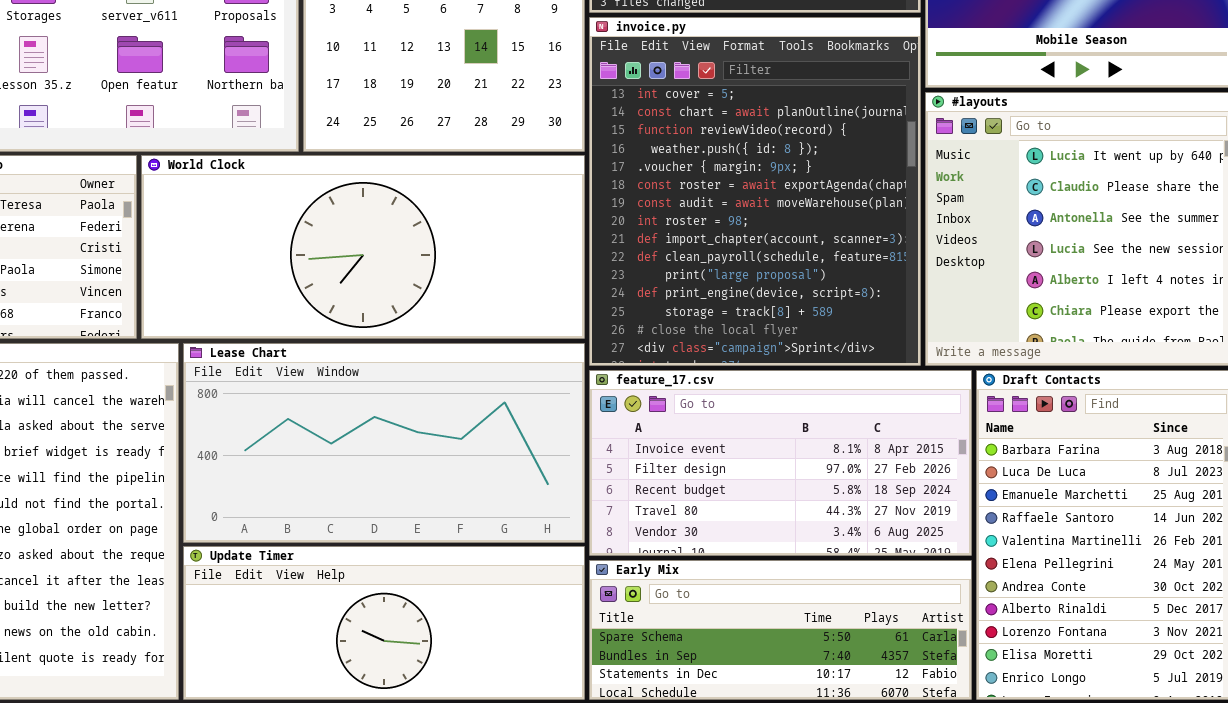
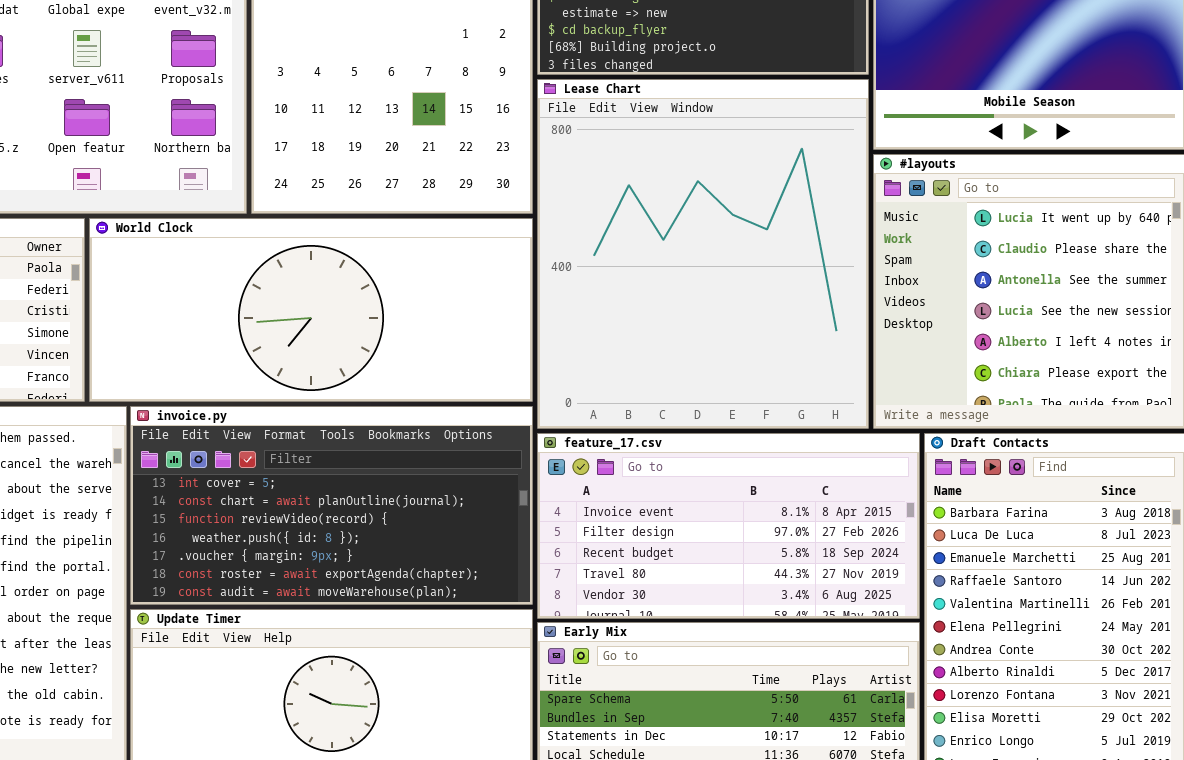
invoice.py: [589,17,921,366] -> [130,406,533,605], moved, resized
Lease Chart: [183,343,585,543] -> [537,79,869,429], moved, resized

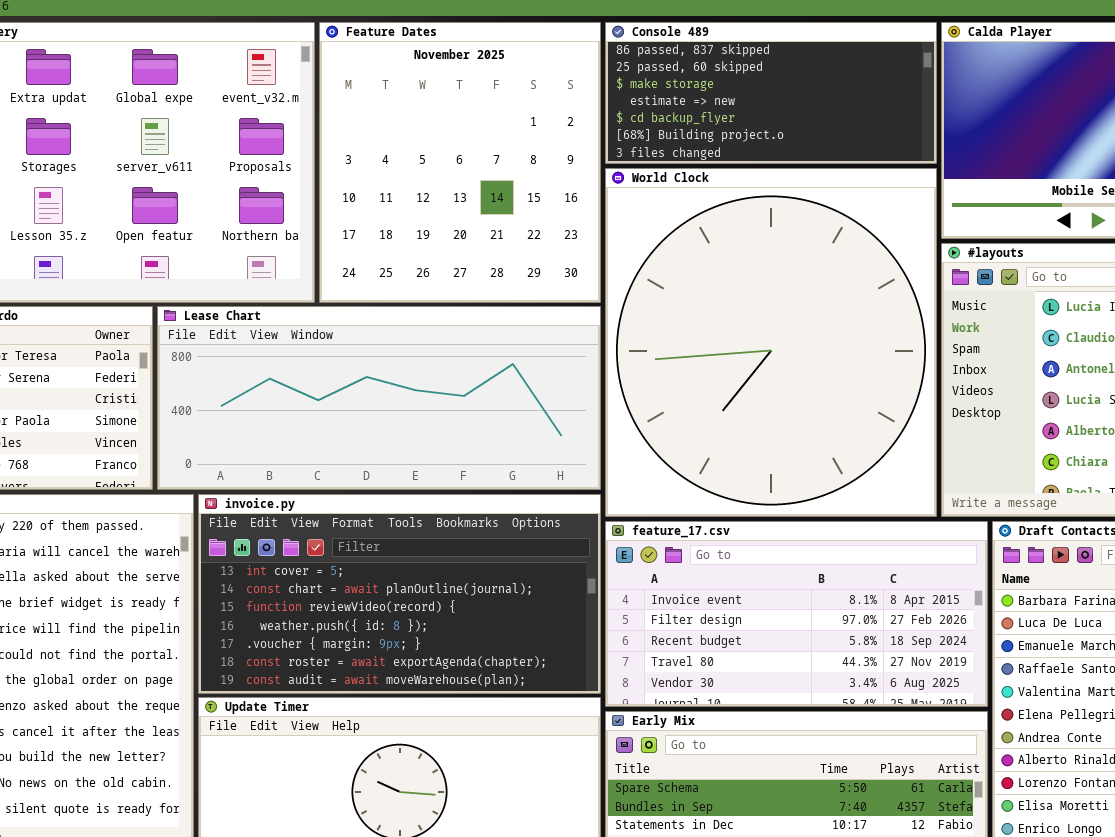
Lease Chart: [537,79,869,429] -> [157,306,601,490], moved, resized
World Clock: [89,218,533,402] -> [605,168,937,517], moved, resized

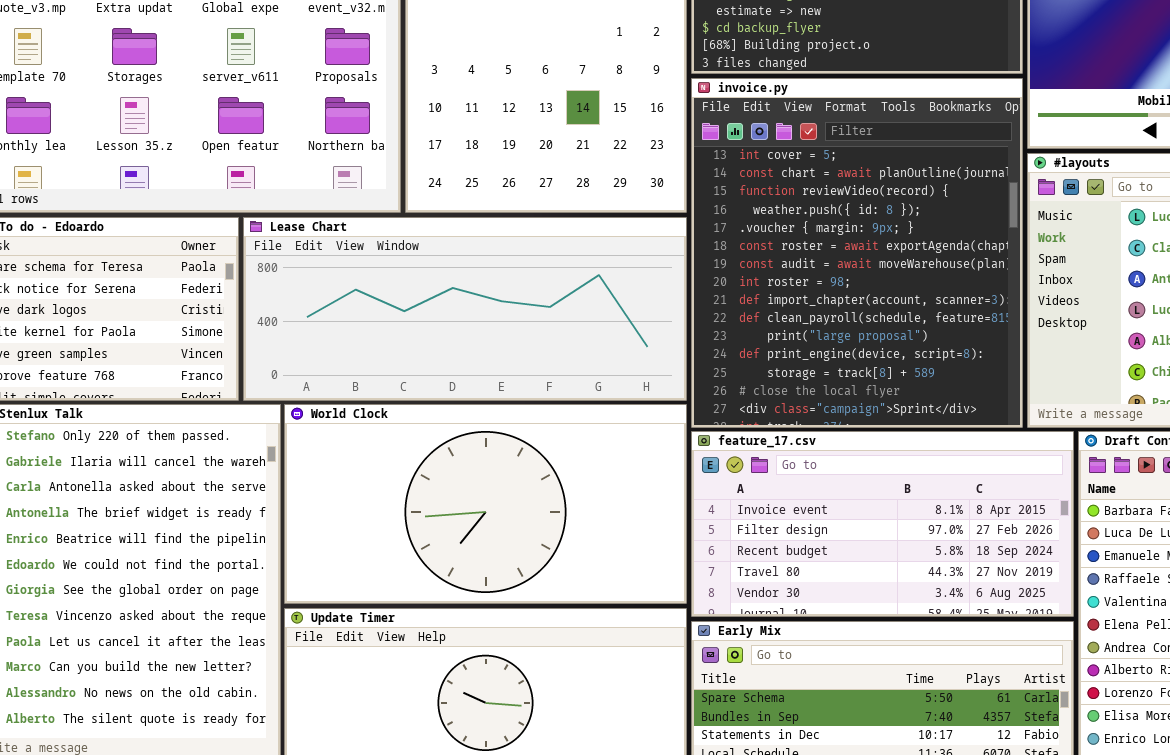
World Clock: [605,168,937,517] -> [284,404,687,604], moved, resized
invoice.py: [198,494,601,694] -> [691,78,1023,428], moved, resized

